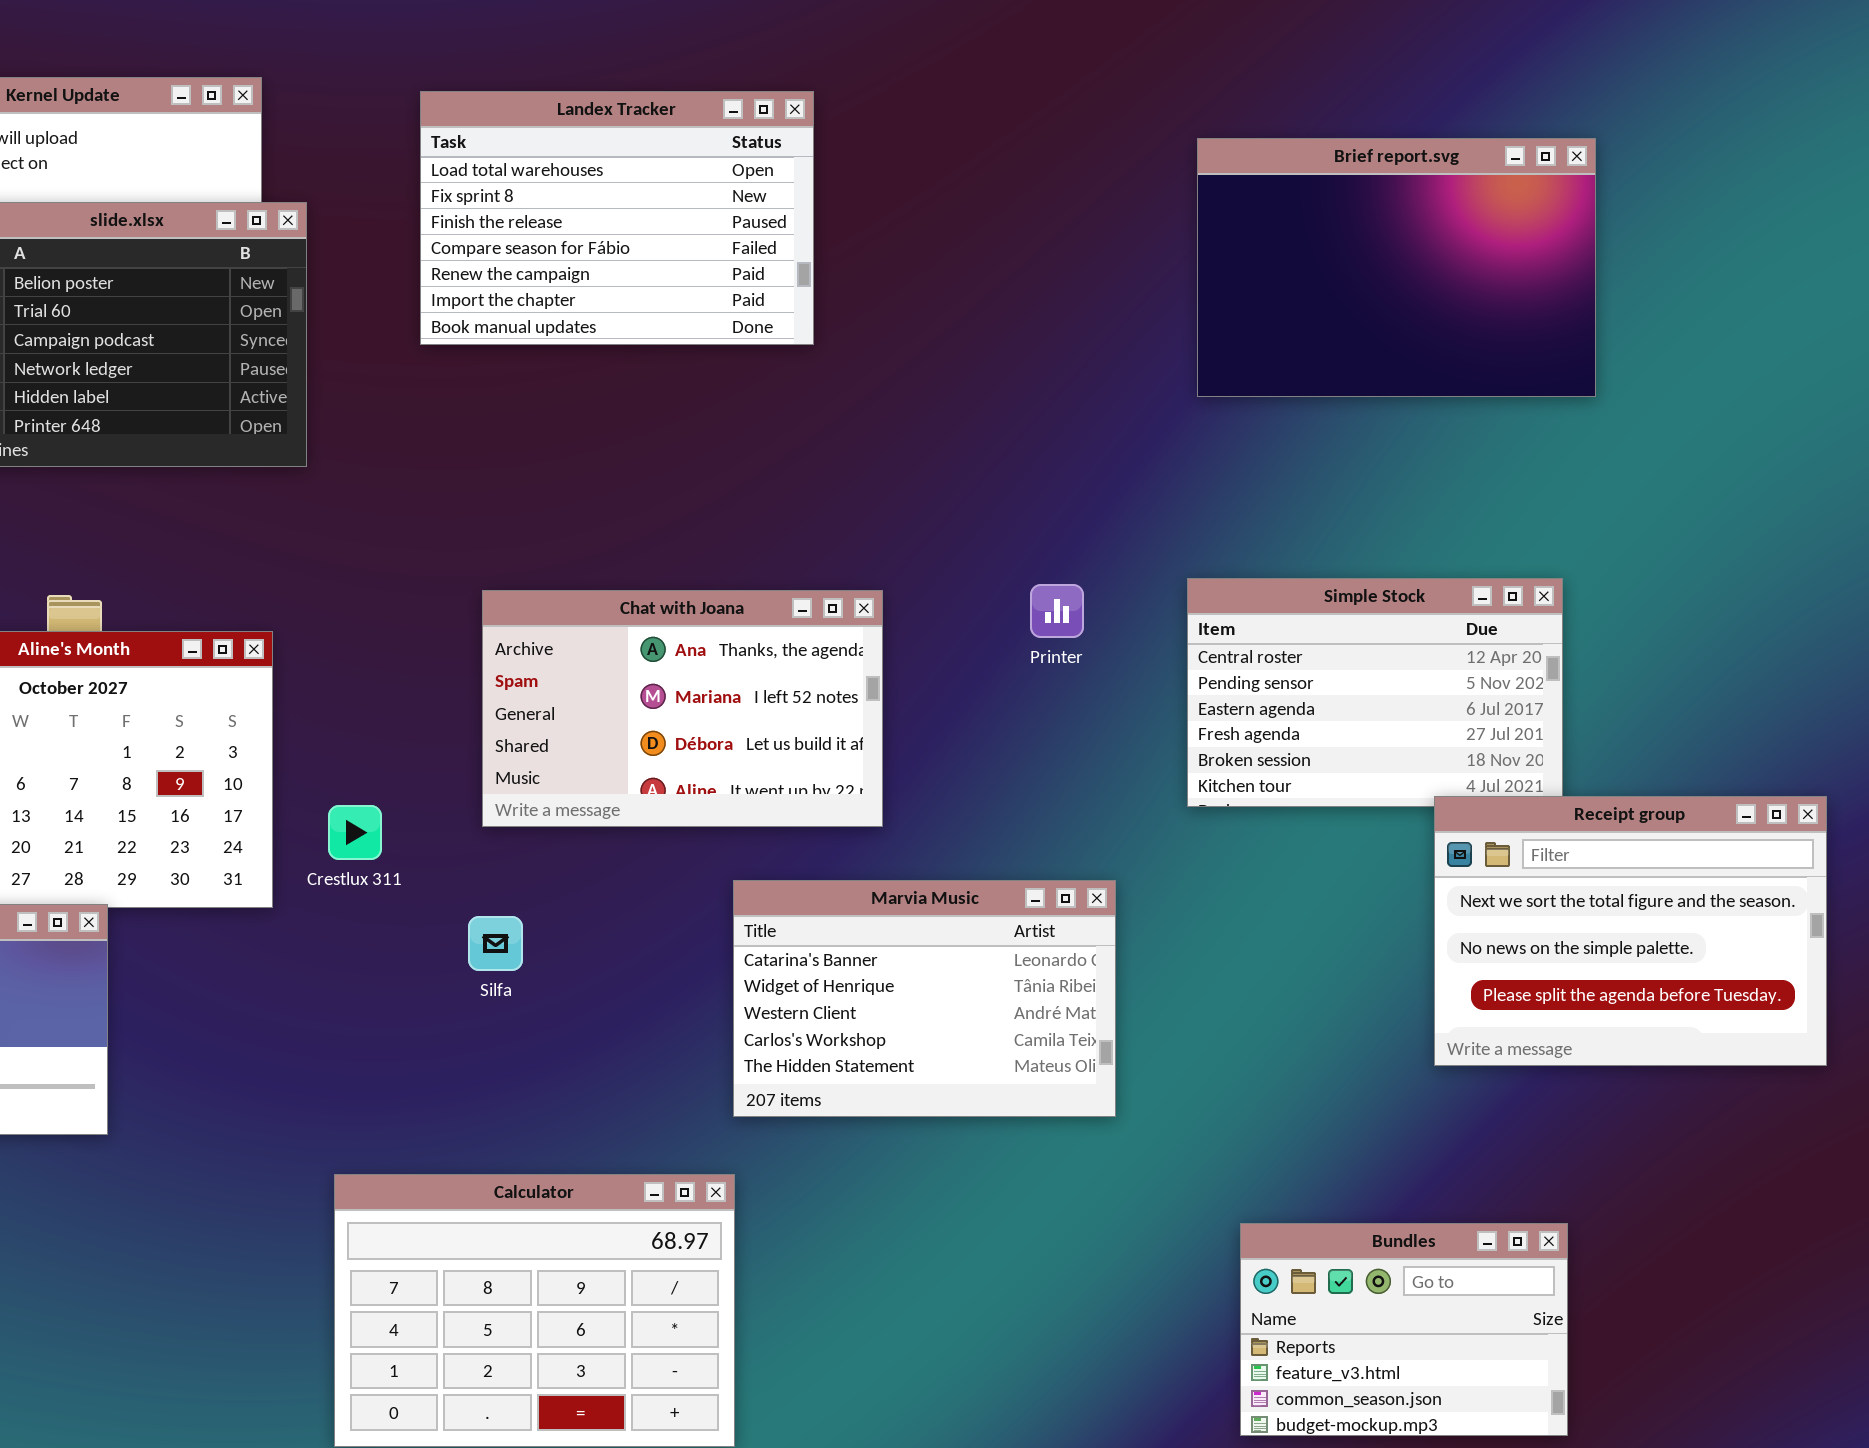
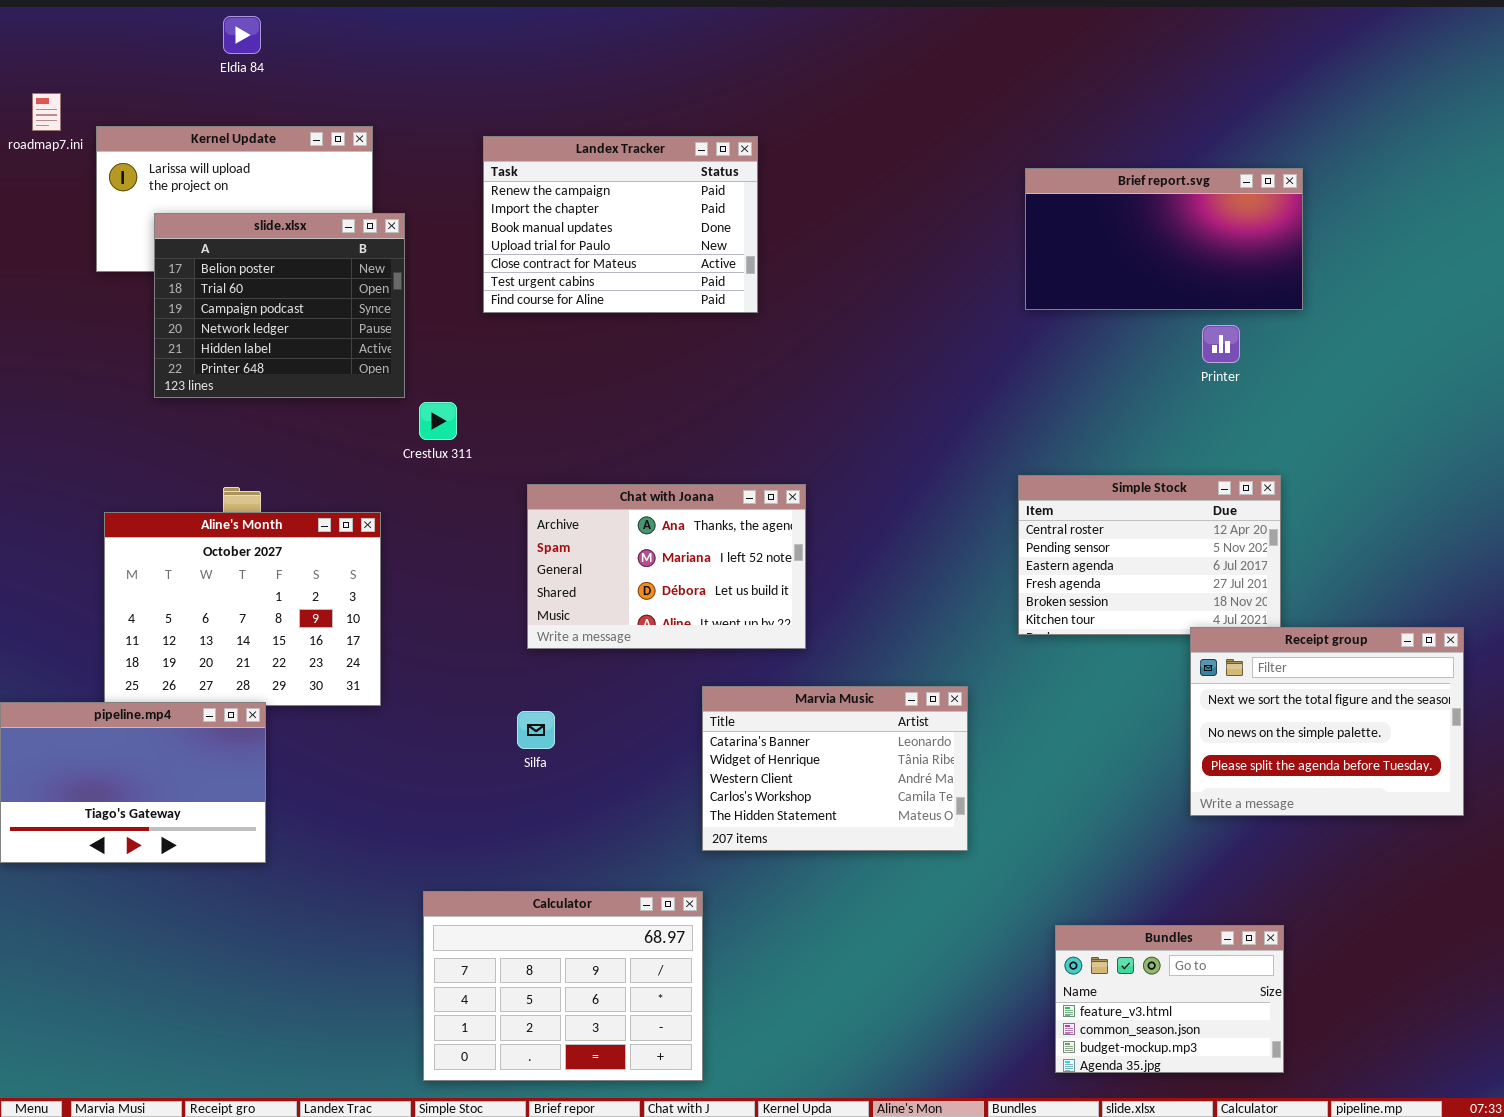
Landex Tracker: [420,91,814,345] -> [483,136,758,313], scrolled down 4 rows
Brief report.svg: [1197,138,1596,397] -> [1025,168,1303,310], resized
Printer: [1030,584,1084,638] -> [1202,325,1240,363], moved
Crestlux 311: [328,805,382,860] -> [419,402,457,440], moved
Bundles: [1240,1223,1568,1436] -> [1055,925,1284,1073], scrolled down 1 row

